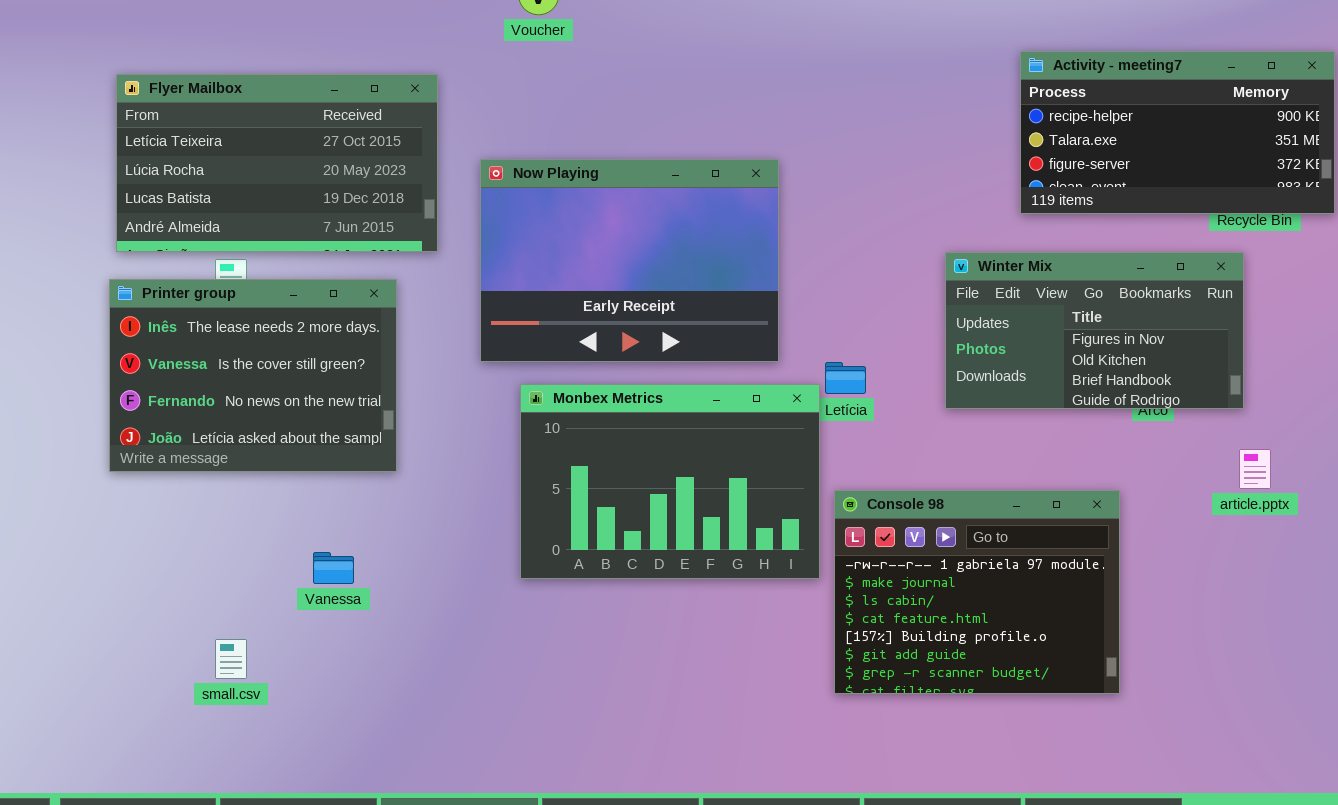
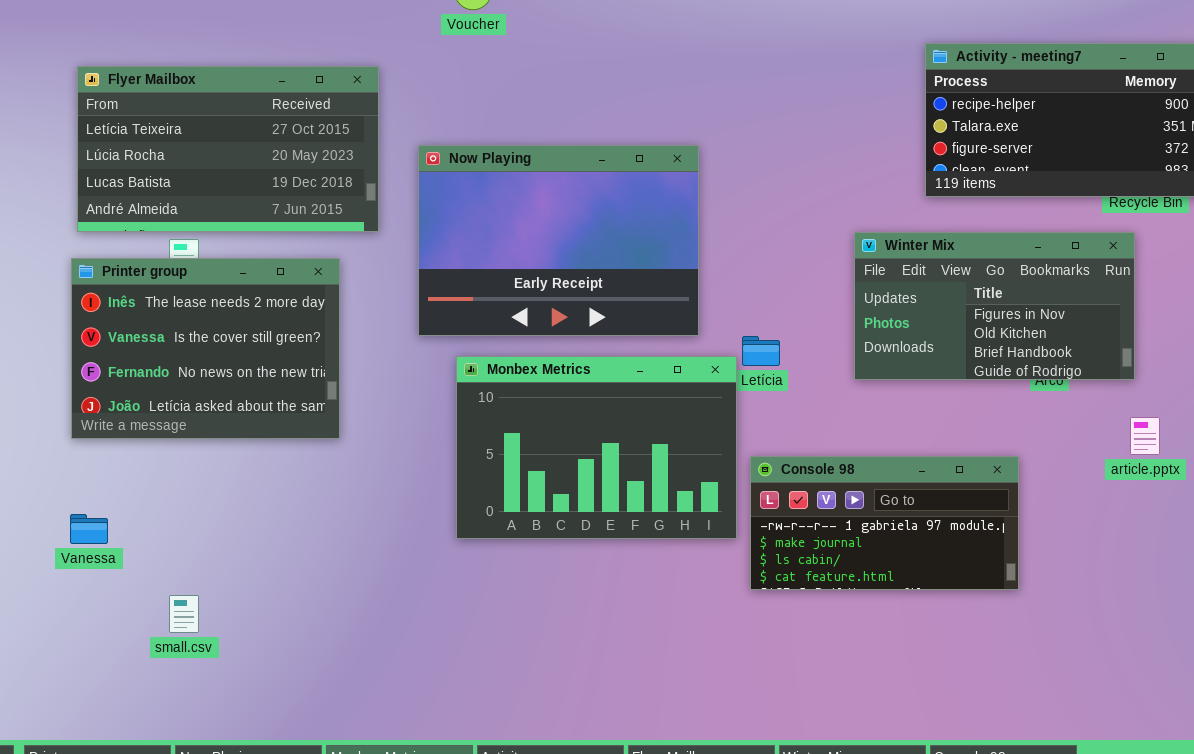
Console 98: [834,490,1120,694] -> [750,456,1019,590], resized
Vanessa: [313,552,354,584] -> [70,514,108,544], moved

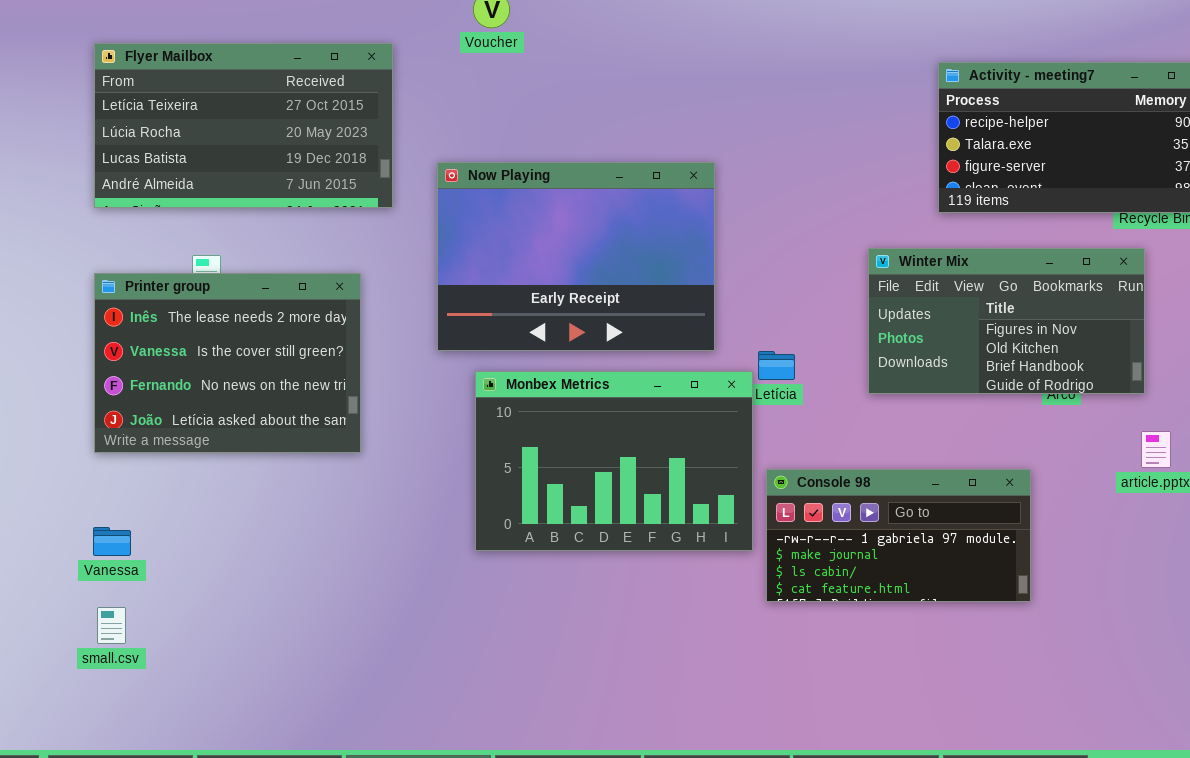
Flyer Mailbox: [77,66,379,232] -> [94,43,393,208], moved
small.csv: [169,595,199,633] -> [97,607,126,644], moved

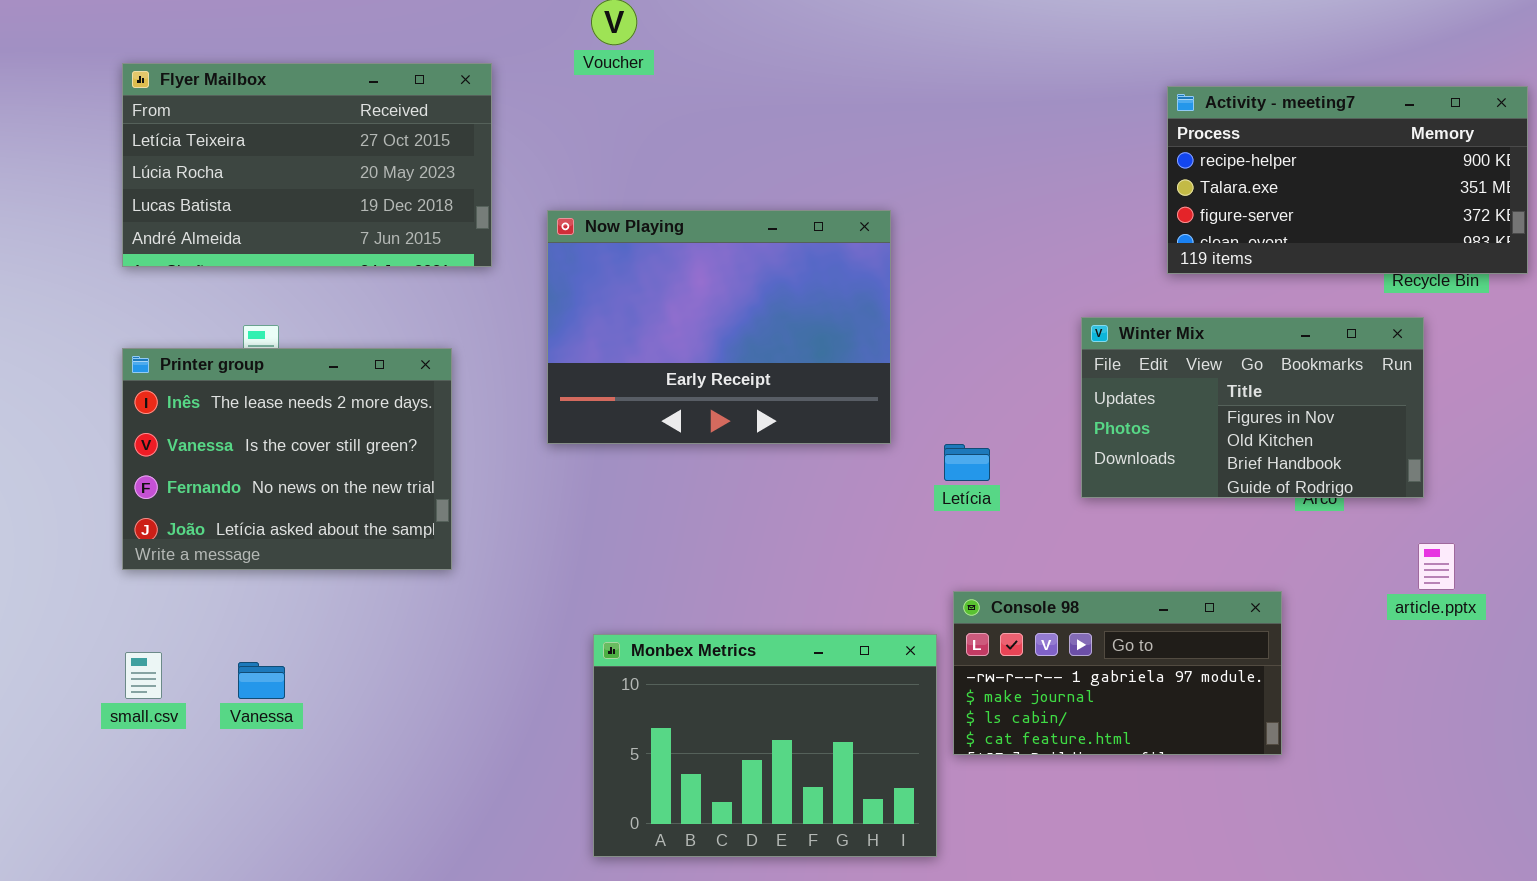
Monbex Metrics: [475,371,753,551] -> [593,634,937,857], moved
Vanessa: [93,527,131,556] -> [238,662,285,699], moved
small.csv: [97,607,126,644] -> [125,652,162,699], moved

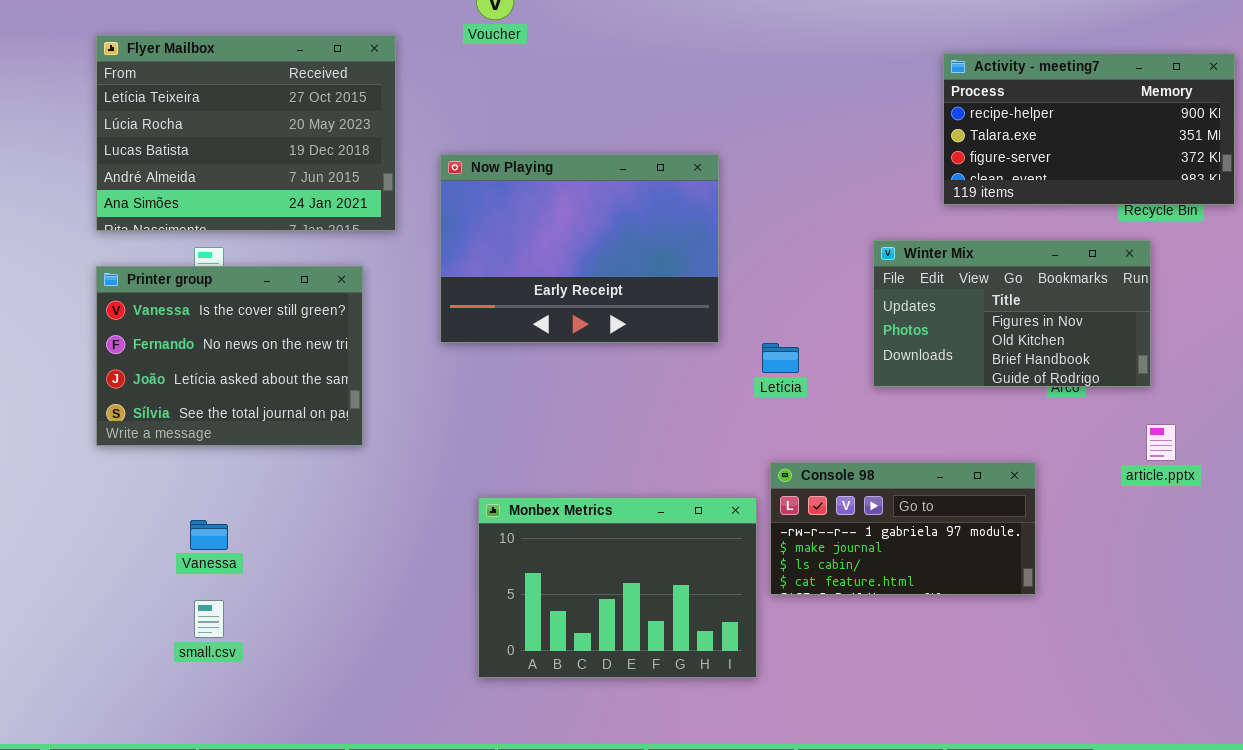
Flyer Mailbox: [122,63,492,267] -> [96,35,396,231], resized
Printer group: [122,348,452,570] -> [96,266,363,446], scrolled down 1 row
small.csv: [125,652,162,699] -> [194,600,224,638], moved

